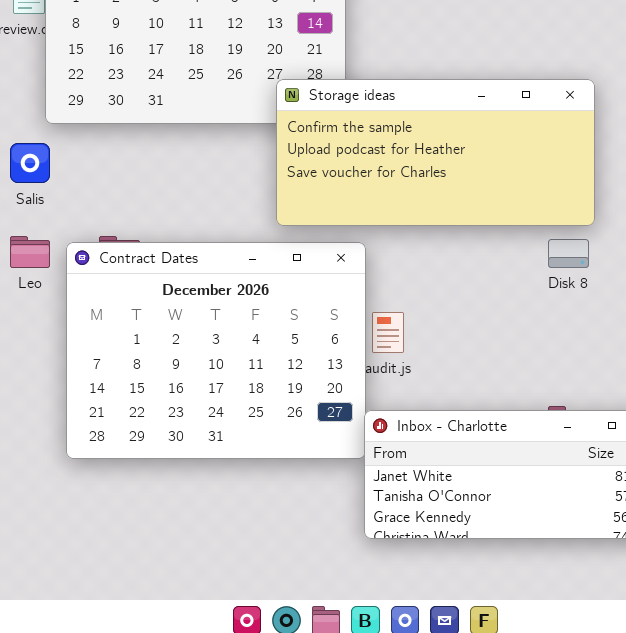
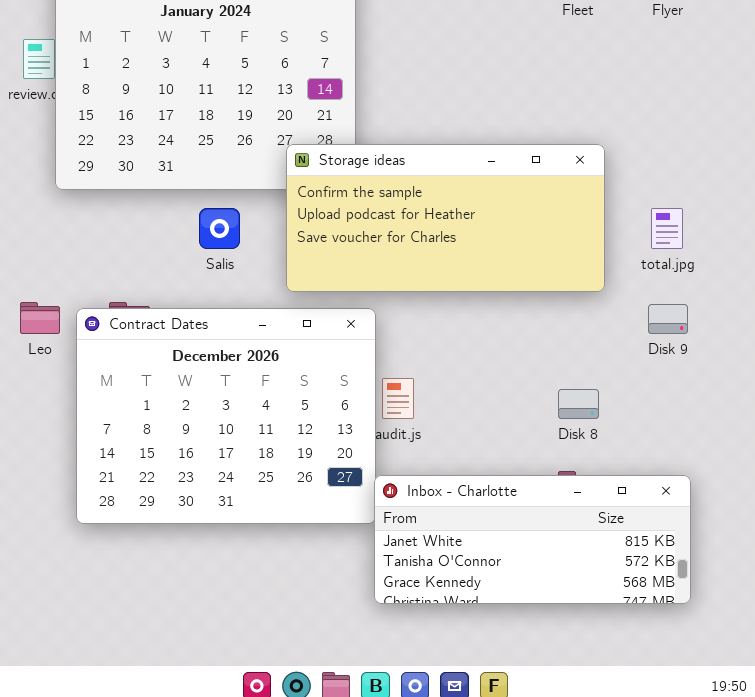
Salis: [10,143,50,183] -> [199,208,240,249], moved
Disk 8: [548,239,589,268] -> [558,389,599,419], moved

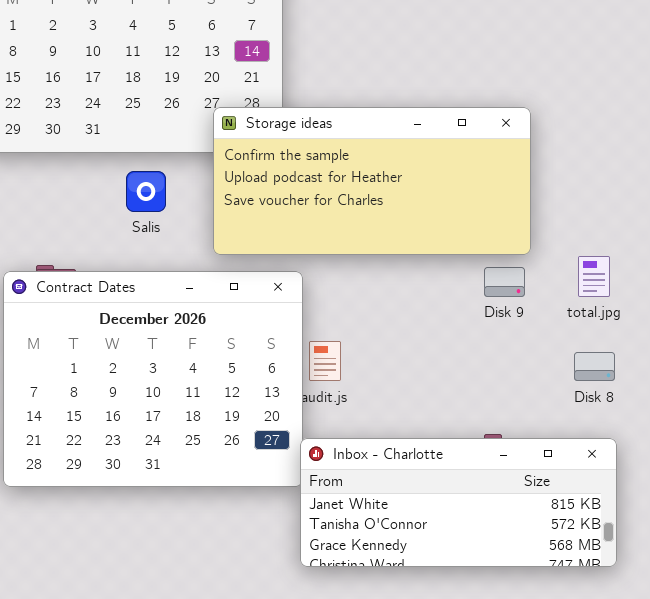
total.jpg: [651,208,683,249] -> [578,256,610,297], moved
Disk 9: [648,304,688,334] -> [484,267,525,297], moved
Disk 8: [558,389,599,419] -> [574,352,615,381], moved

